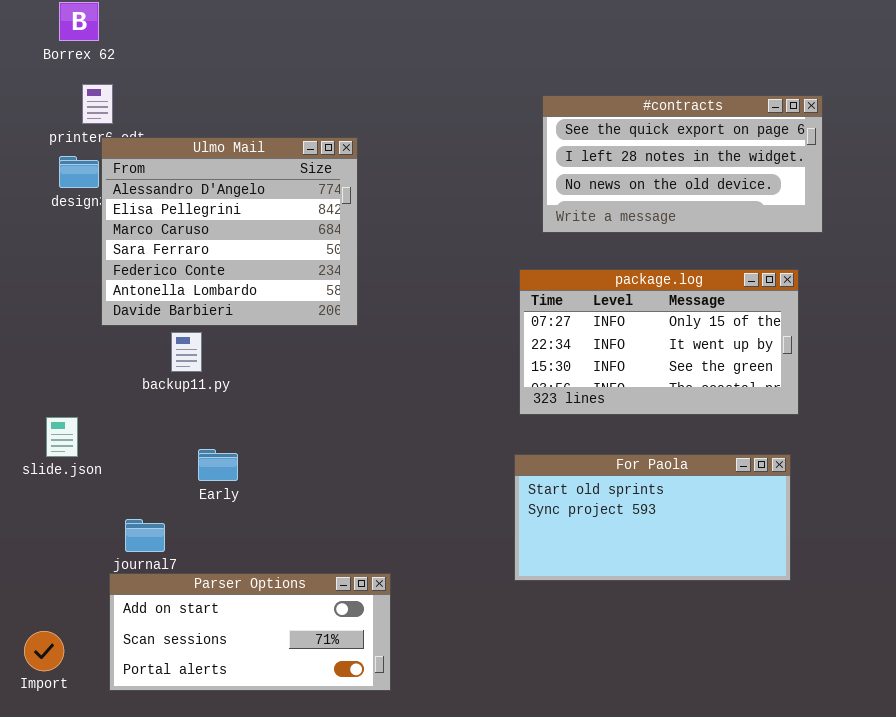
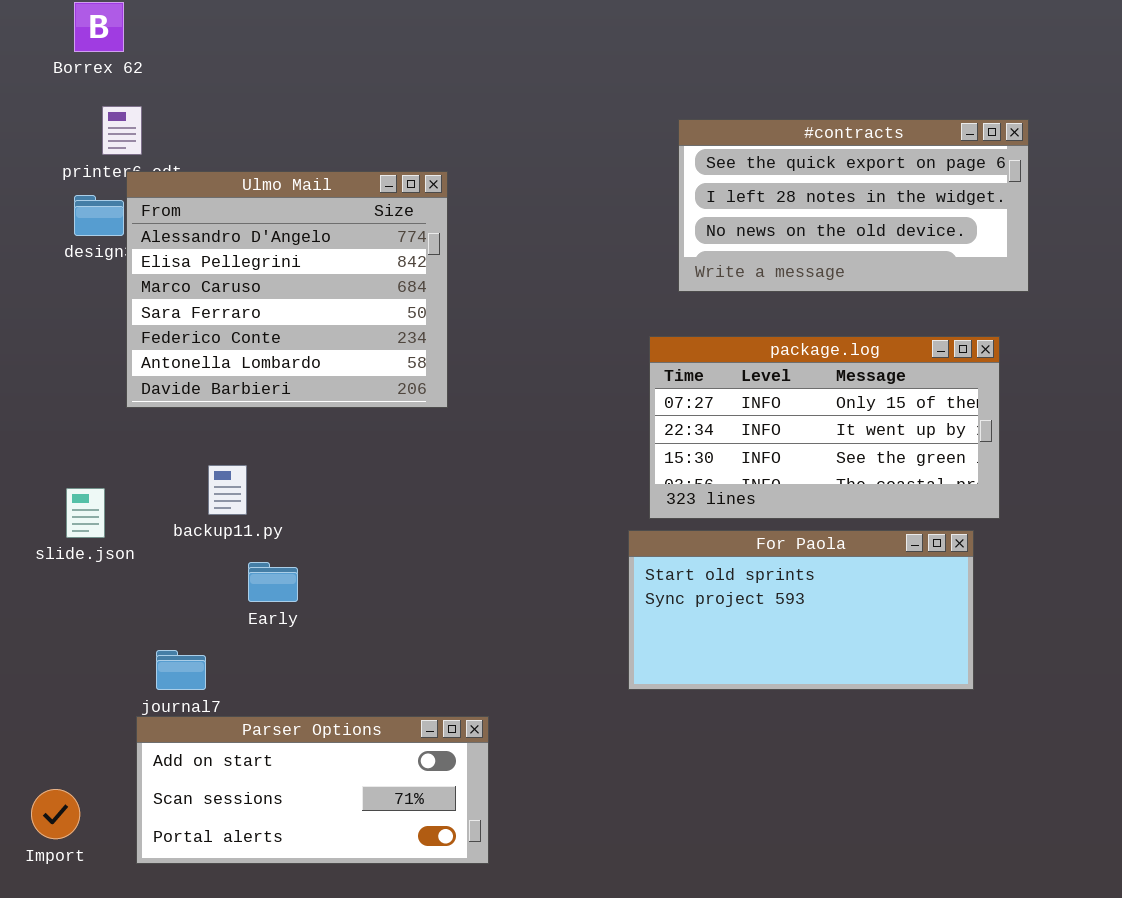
backup11.py: [171,332,202,372] -> [208,465,247,515], moved
slide.json: [46,417,78,457] -> [66,488,105,538], moved
For Paola: [514,454,791,581] -> [628,530,974,690], moved

